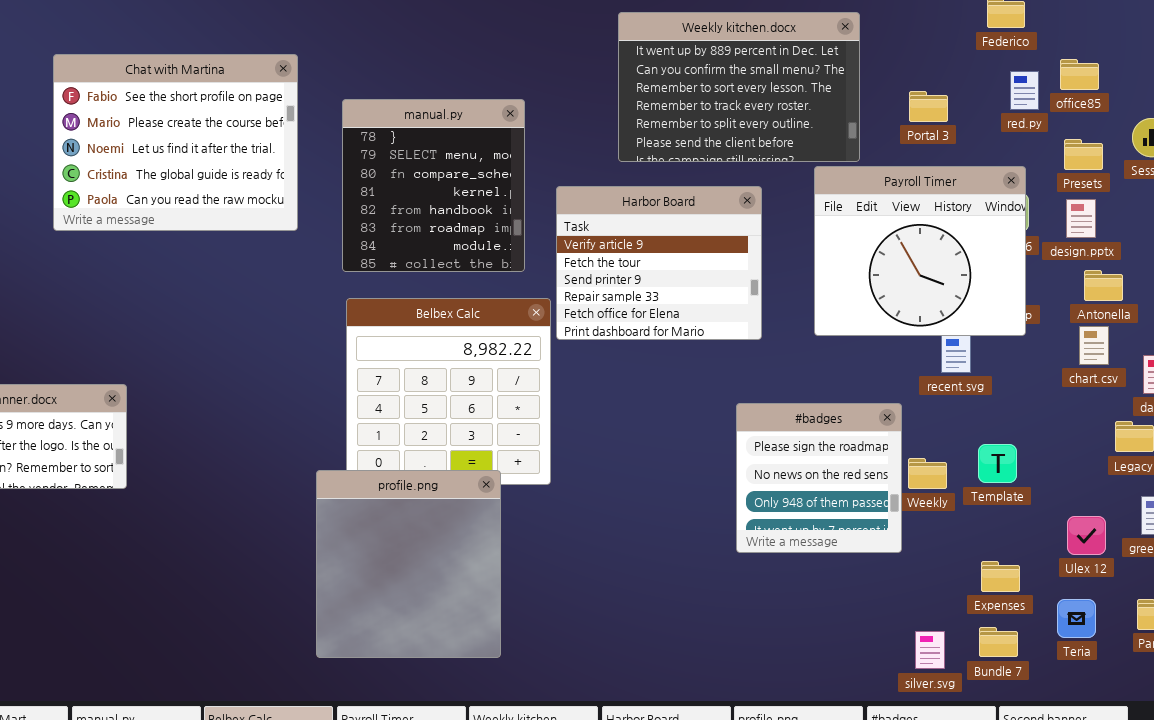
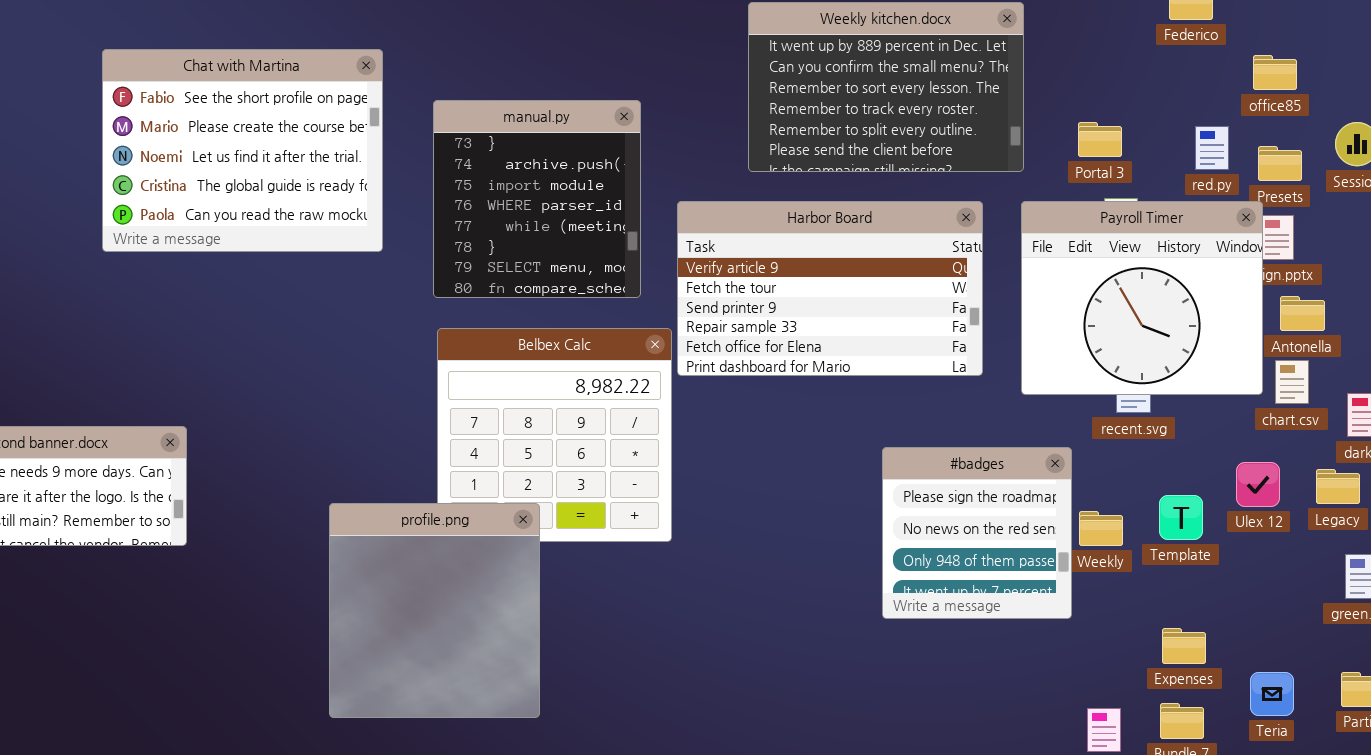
red.py: [1010,71,1039,110] -> [1195,126,1229,170], moved
Portal 3: [909,91,948,122] -> [1078,122,1122,157], moved
manual.py: [342,99,525,272] -> [433,100,641,298], scrolled up 5 rows
Payroll Timer: [814,166,1026,336] -> [1021,201,1263,395], moved
Harbor Board: [556,186,762,340] -> [677,201,983,376], resized
profile.png: [316,470,501,658] -> [329,503,540,718], moved
Ulex 12: [1067,516,1106,555] -> [1236,462,1280,507], moved

